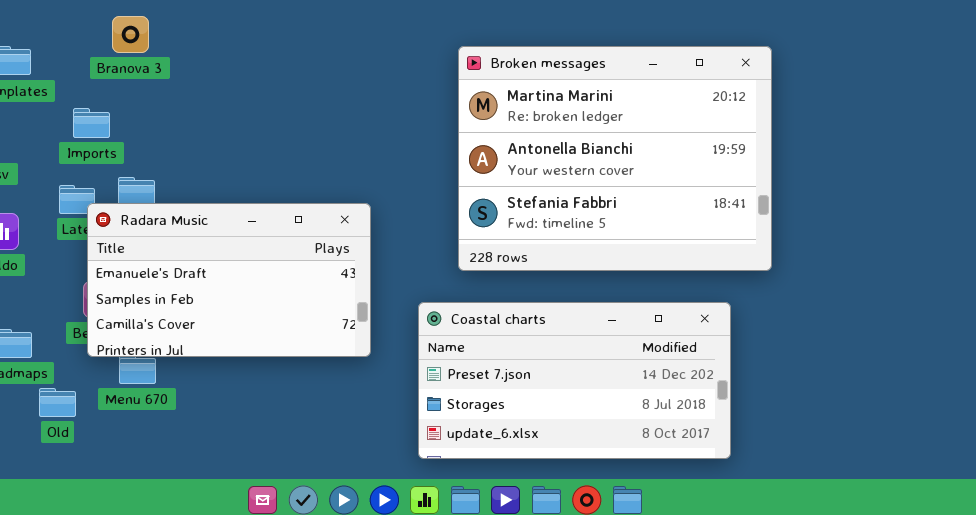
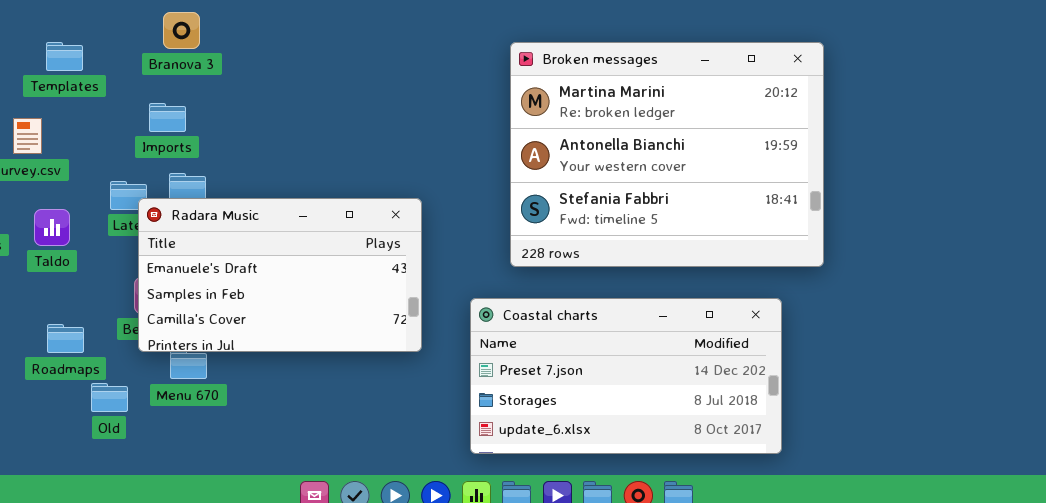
Imports: [73,108,110,138] -> [149,103,186,132], moved

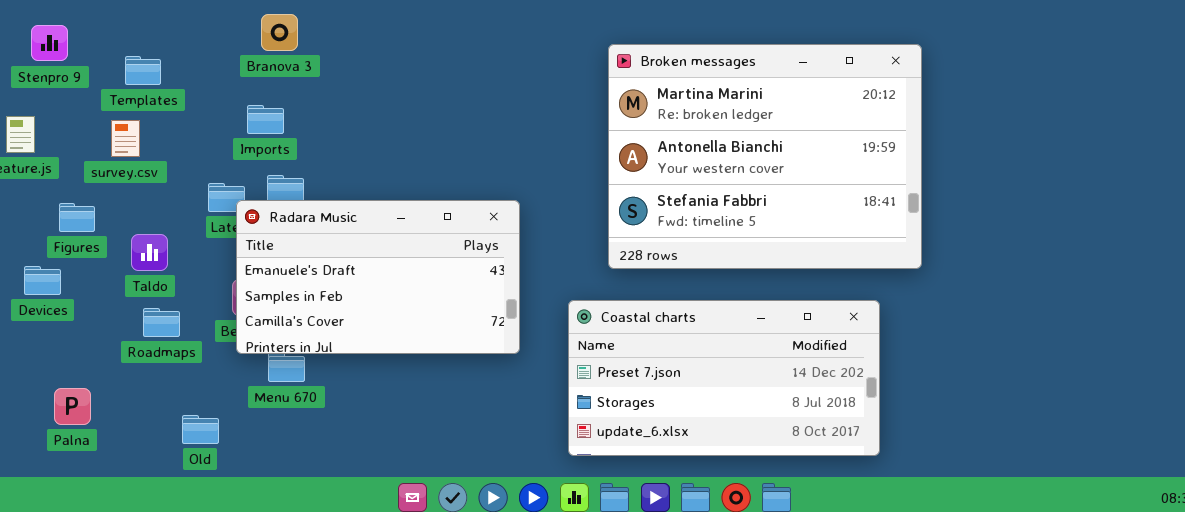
Templates: [46,42,83,71] -> [125,56,161,85], moved
Taldo: [34,209,70,246] -> [131,234,168,271], moved
Roadmaps: [47,324,84,353] -> [143,308,180,337], moved
Old: [91,383,128,412] -> [182,415,219,444], moved

